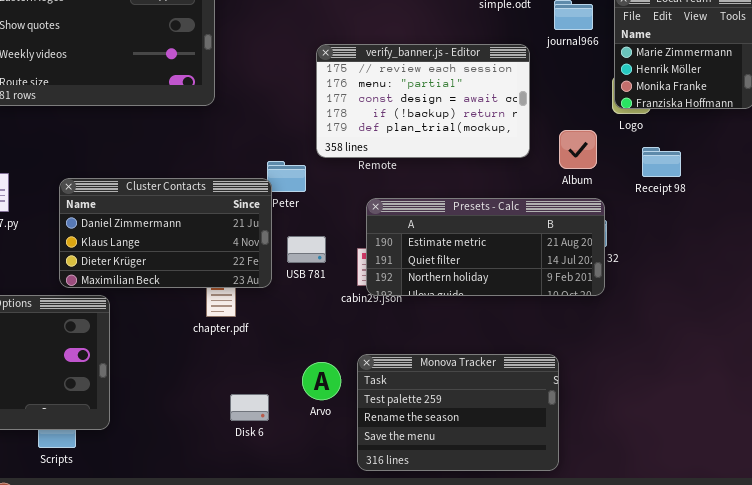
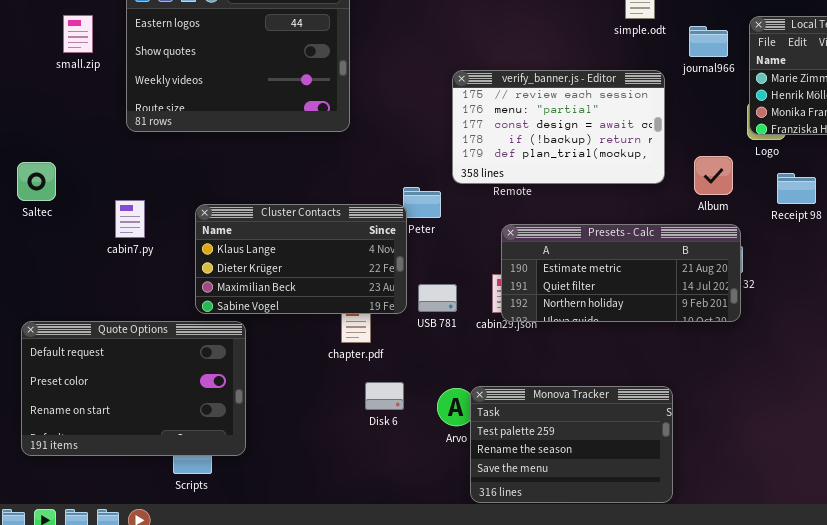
Cluster Contacts: [59,178,272,288] -> [195,204,407,314], scrolled down 1 row
USB 781: [287,236,326,263] -> [418,284,457,312], moved
Monova Tracker: [357,354,559,471] -> [470,386,673,503], moved
Disk 6: [230,394,269,421] -> [365,382,404,410], moved

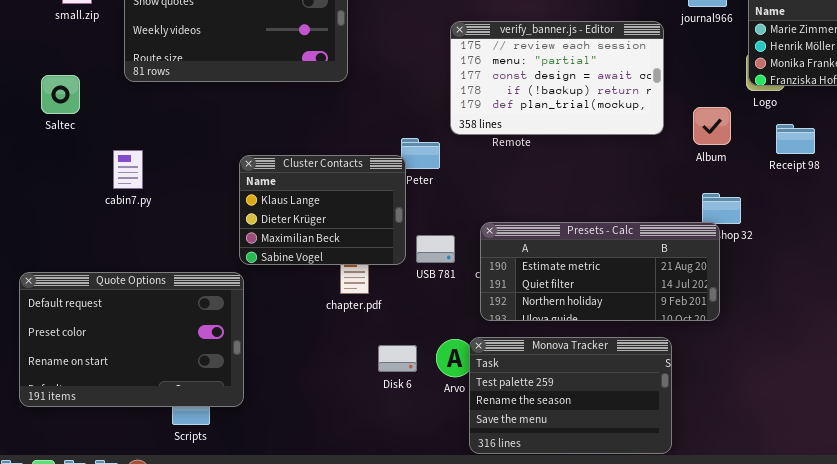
Saltec: [17,162,56,201] -> [41,75,80,114], moved
Cluster Contacts: [195,204,407,314] -> [239,155,406,265], resized
Presets - Calc: [501,224,741,322] -> [480,222,720,321], moved
Disk 6: [365,382,404,410] -> [378,345,417,372], moved

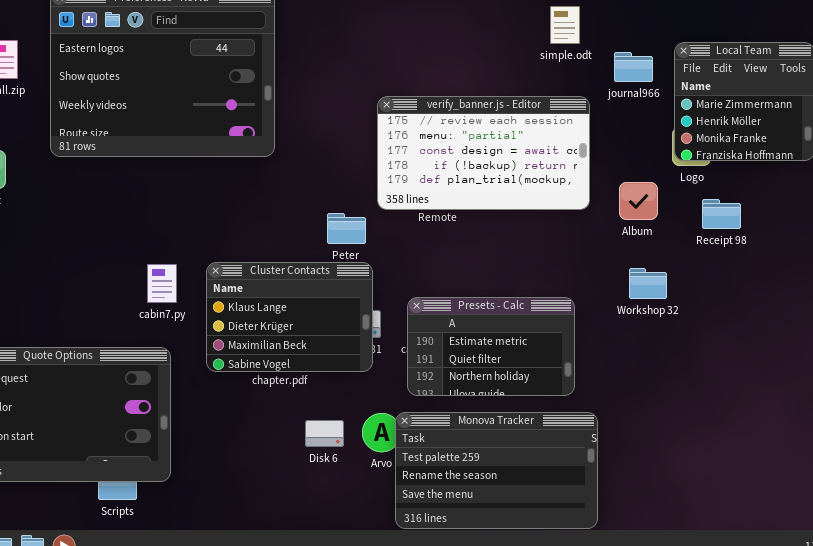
cabin7.py: [113,150,143,189] -> [147,264,177,303], moved
Cluster Contacts: [239,155,406,265] -> [206,262,373,372], moved
Presets - Calc: [480,222,720,321] -> [407,297,575,396], resized

